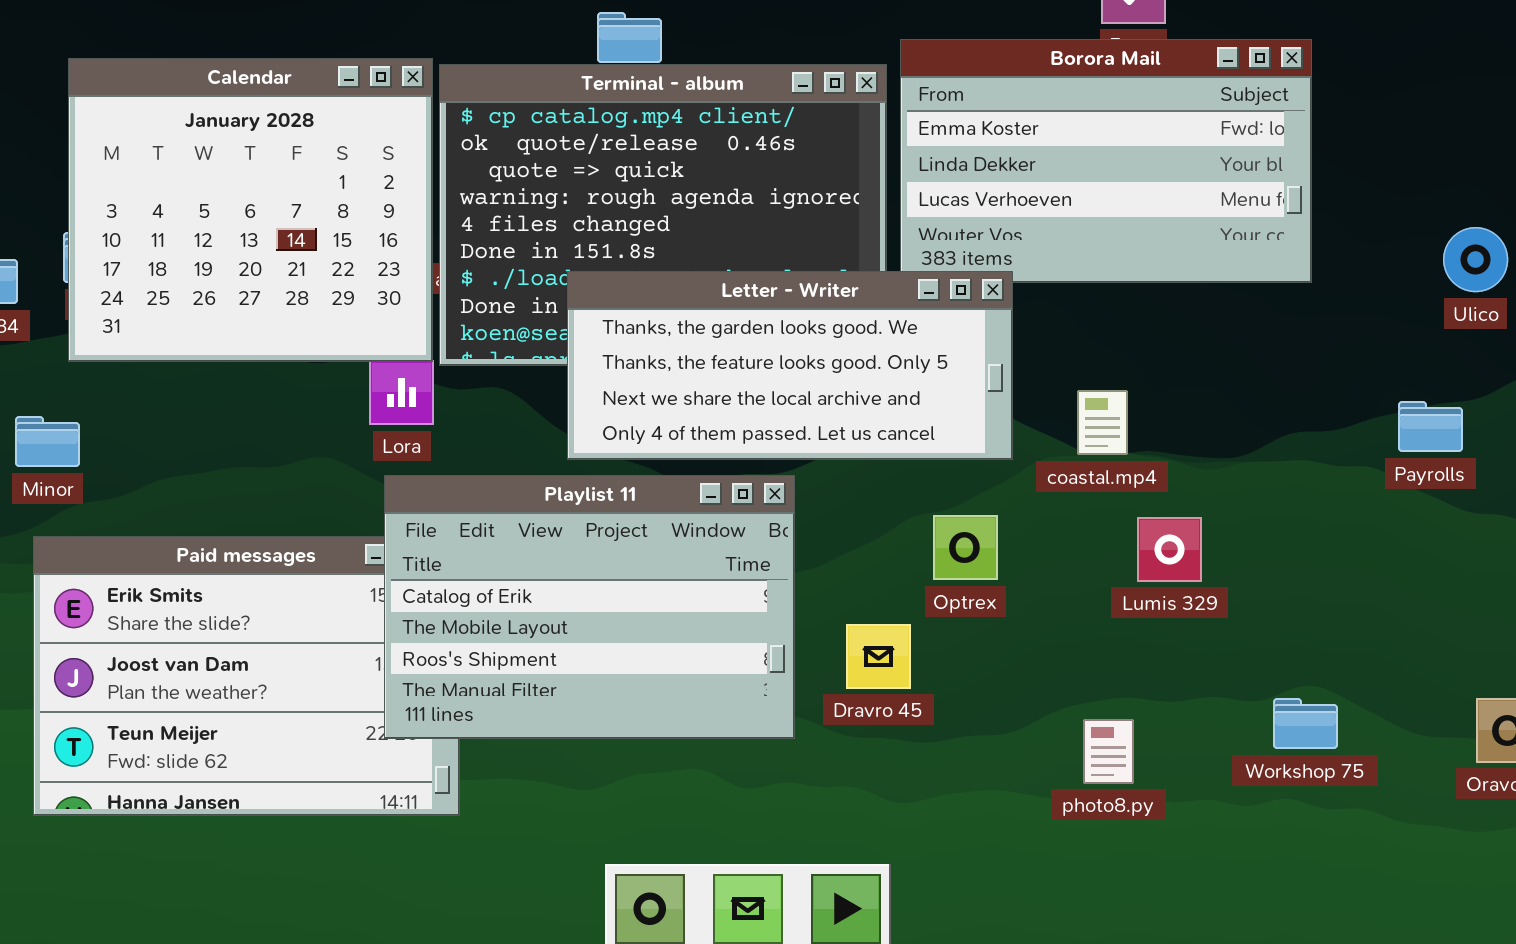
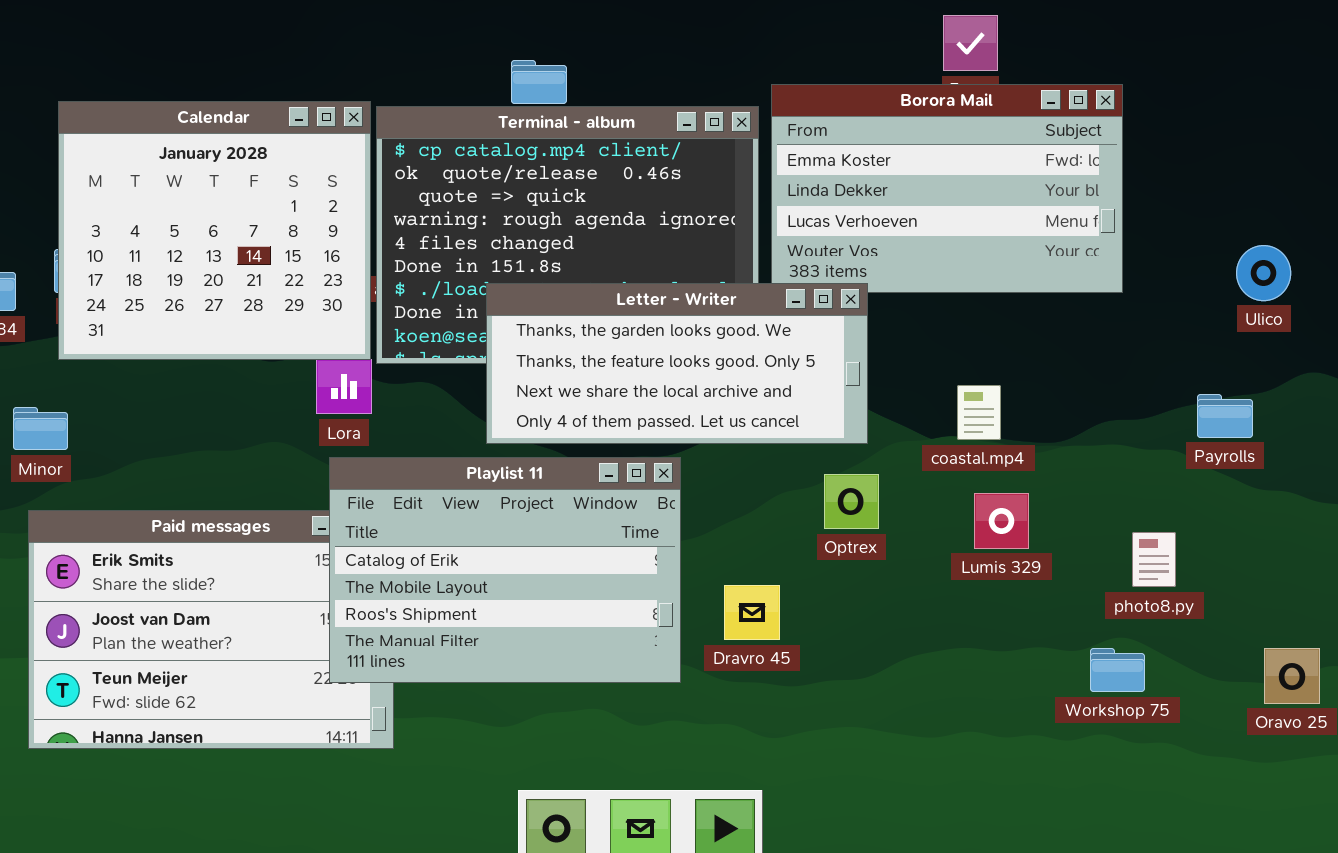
coastal.mp4: [1077,390,1128,455] -> [957,385,1001,440], moved
Optrex: [933,515,998,580] -> [824,474,879,529], moved
photo8.py: [1083,719,1134,784] -> [1132,532,1176,587], moved

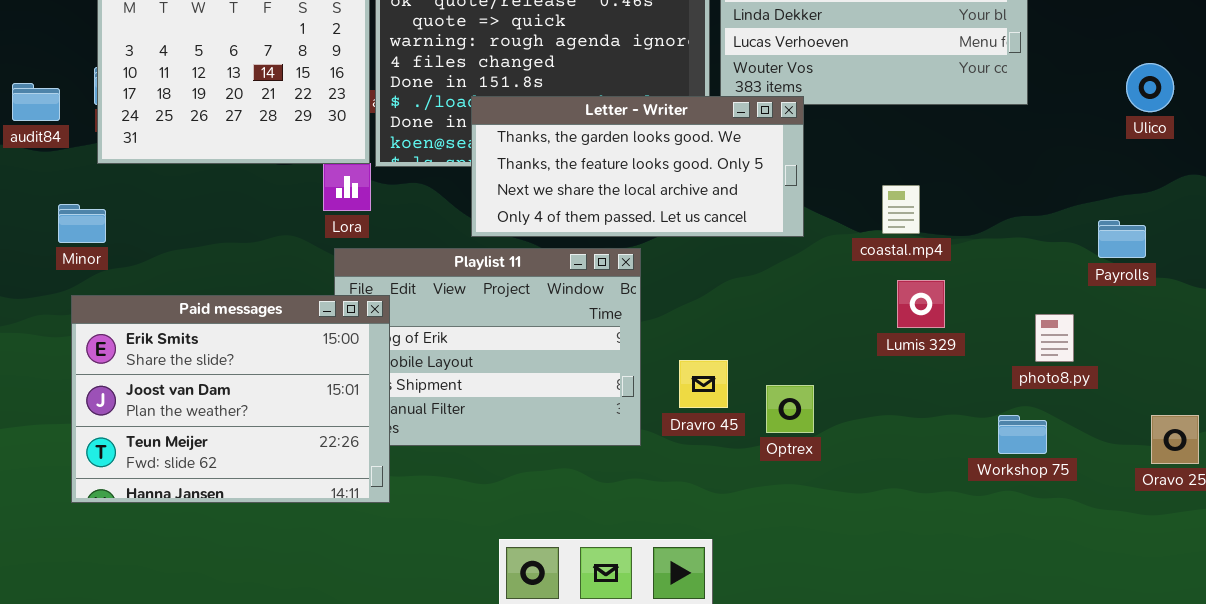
Payrolls: [1197,394,1253,438] -> [1098,220,1146,258], moved
Optrex: [824,474,879,529] -> [766,385,814,433], moved
Paid messages: [28,510,394,749] -> [71,295,390,503], raised

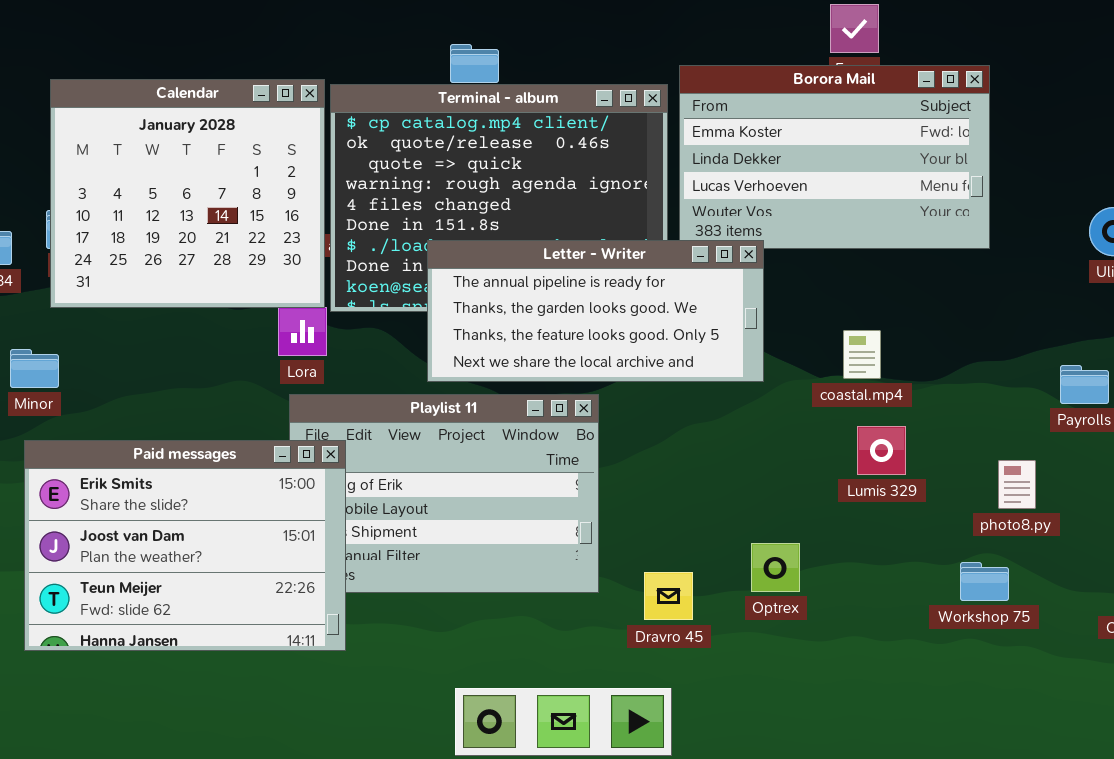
Letter - Writer: [471,96,804,237] -> [427,240,764,382], scrolled up 1 row
Dravro 45: [679,360,728,408] -> [644,572,693,620], moved
Optrex: [766,385,814,433] -> [751,543,800,592], moved

